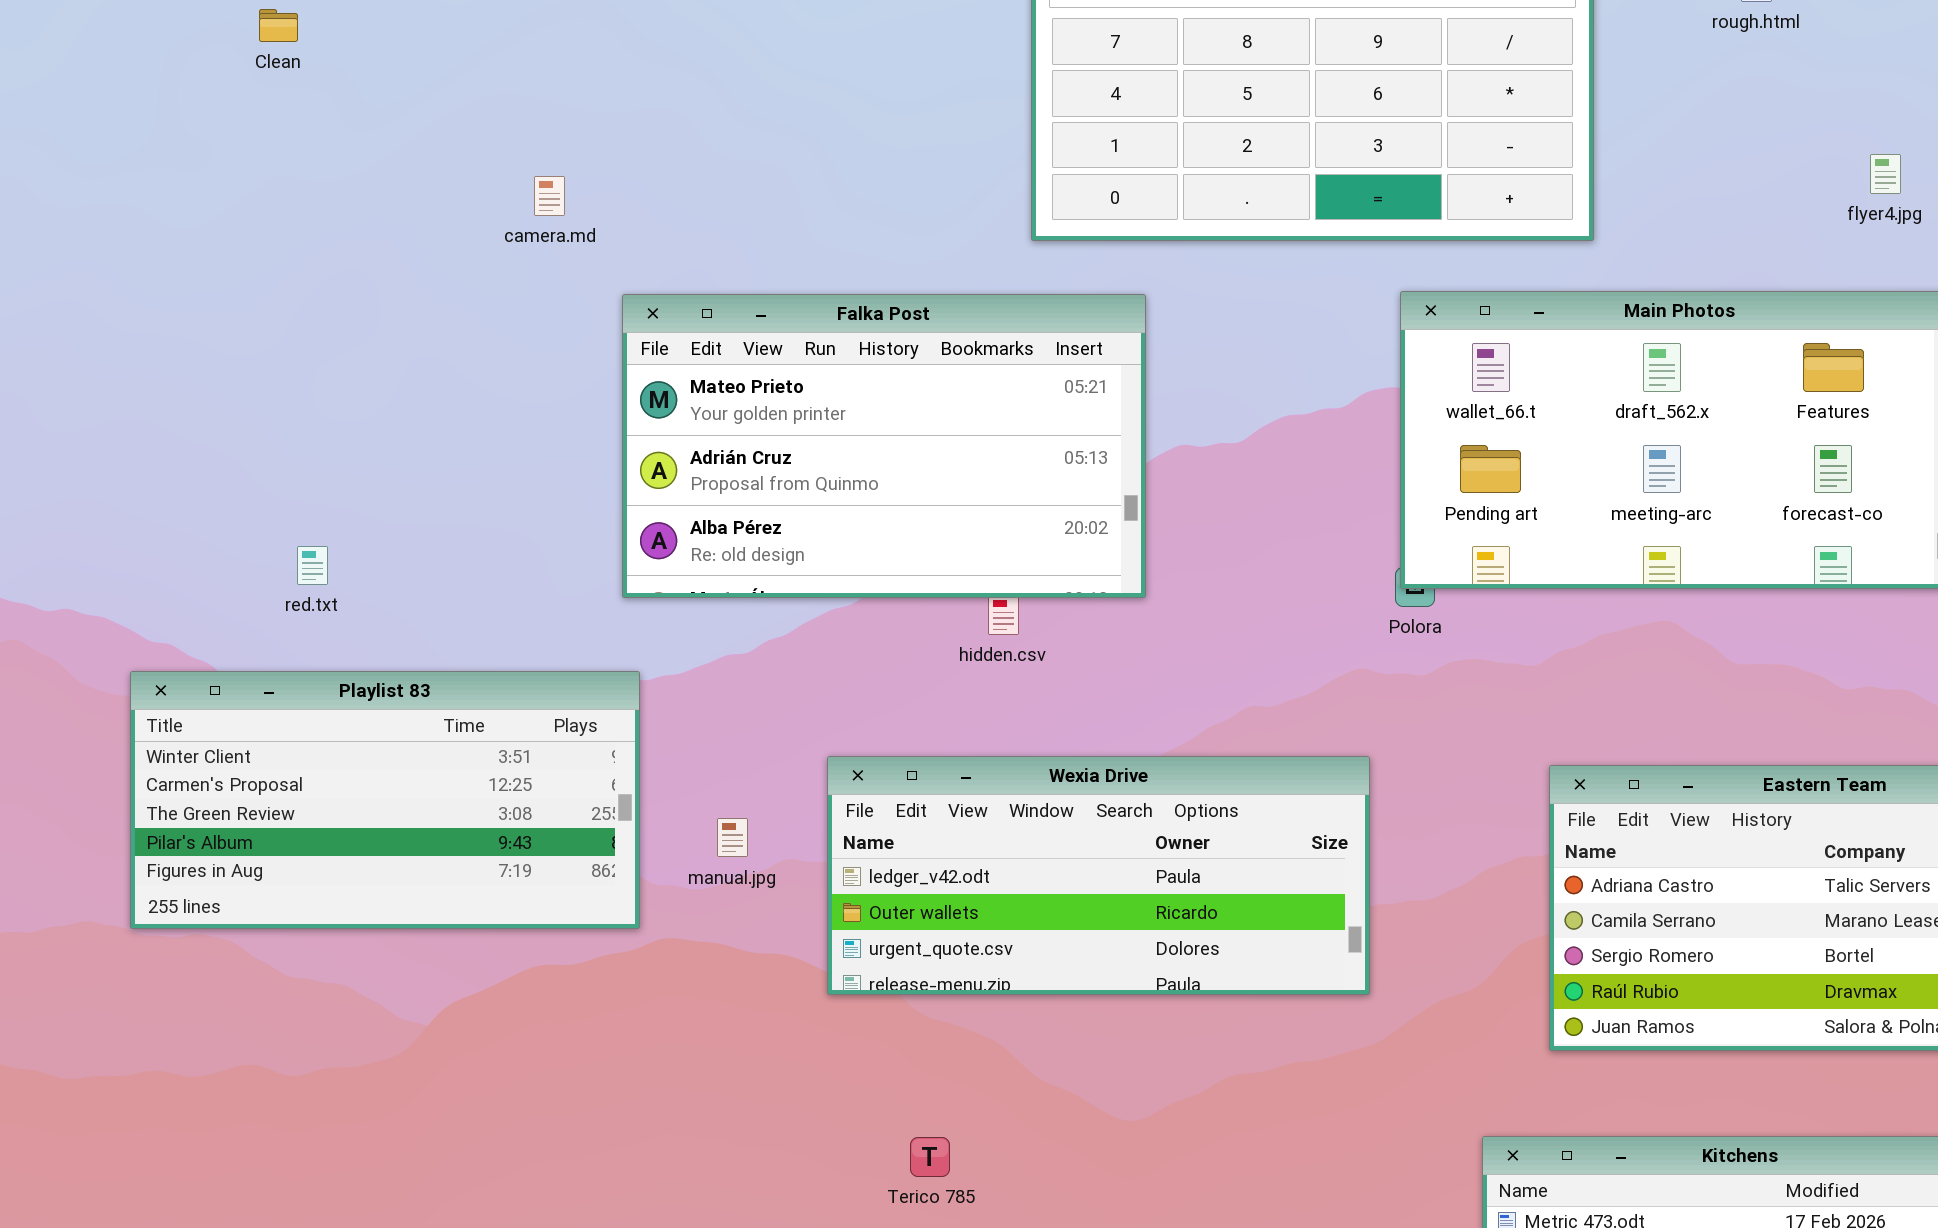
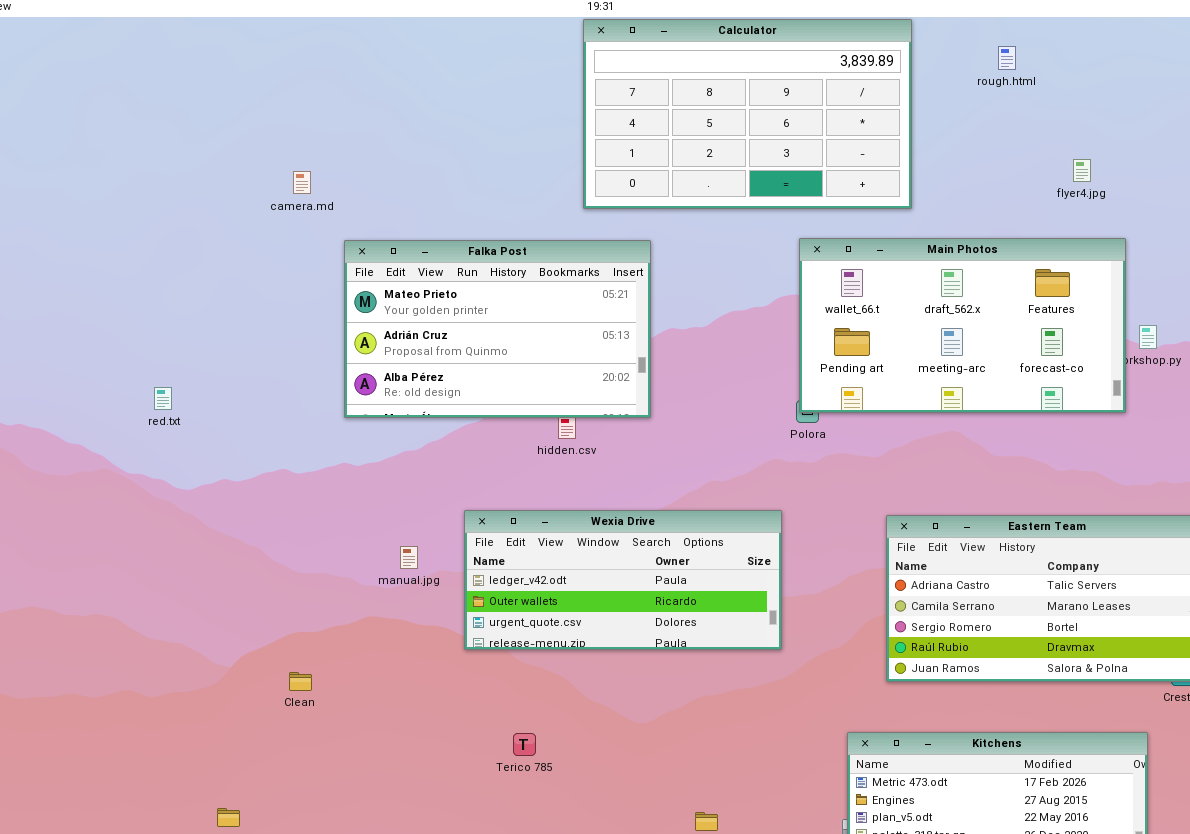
Clean: [259,9,298,42] -> [289,672,312,691], moved
Playlist 83: [130,671,640,929] -> none, closed

